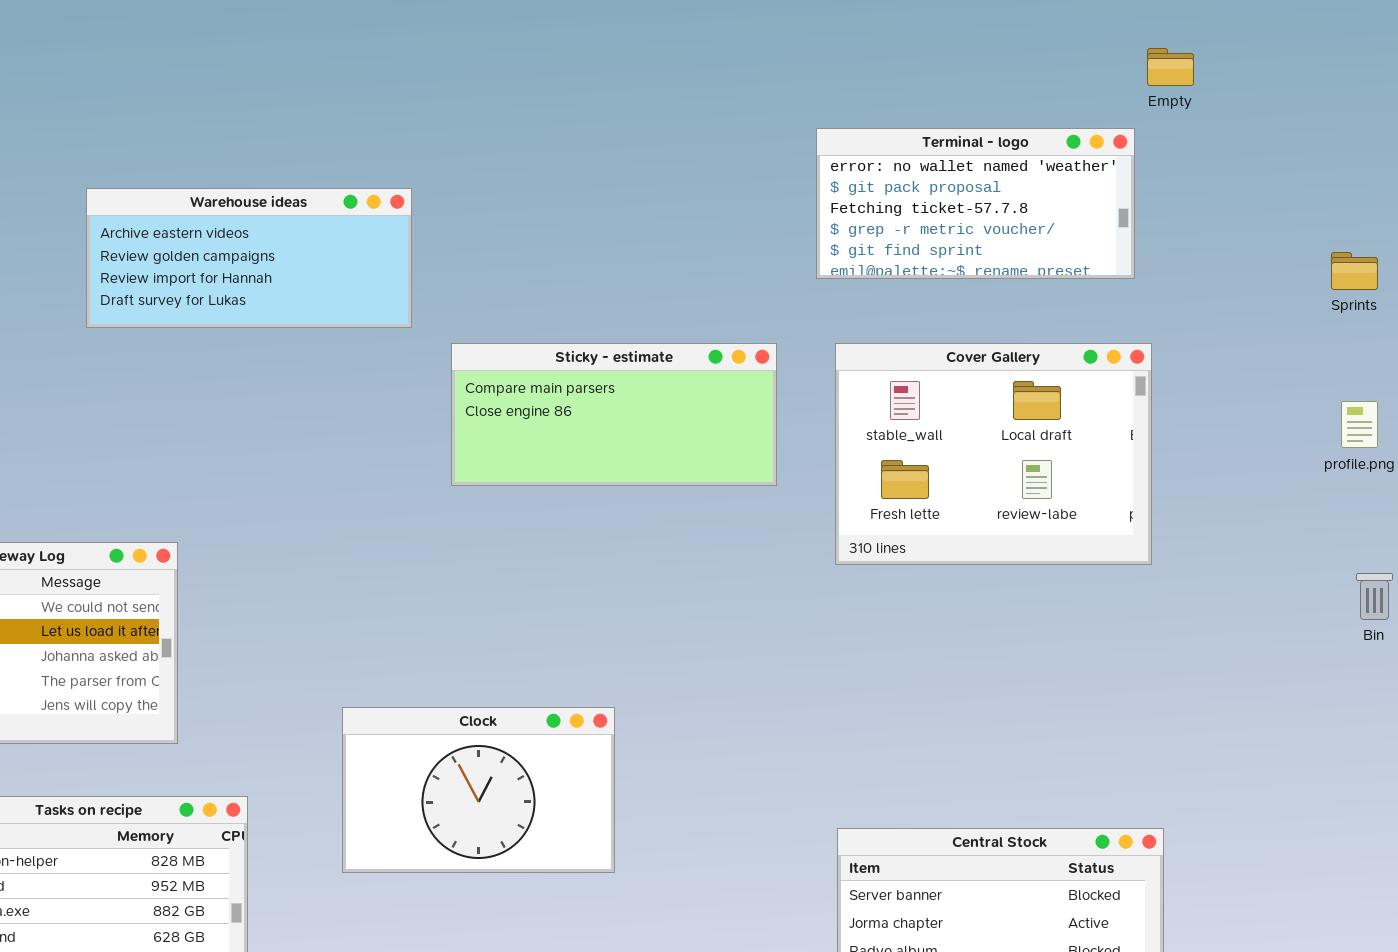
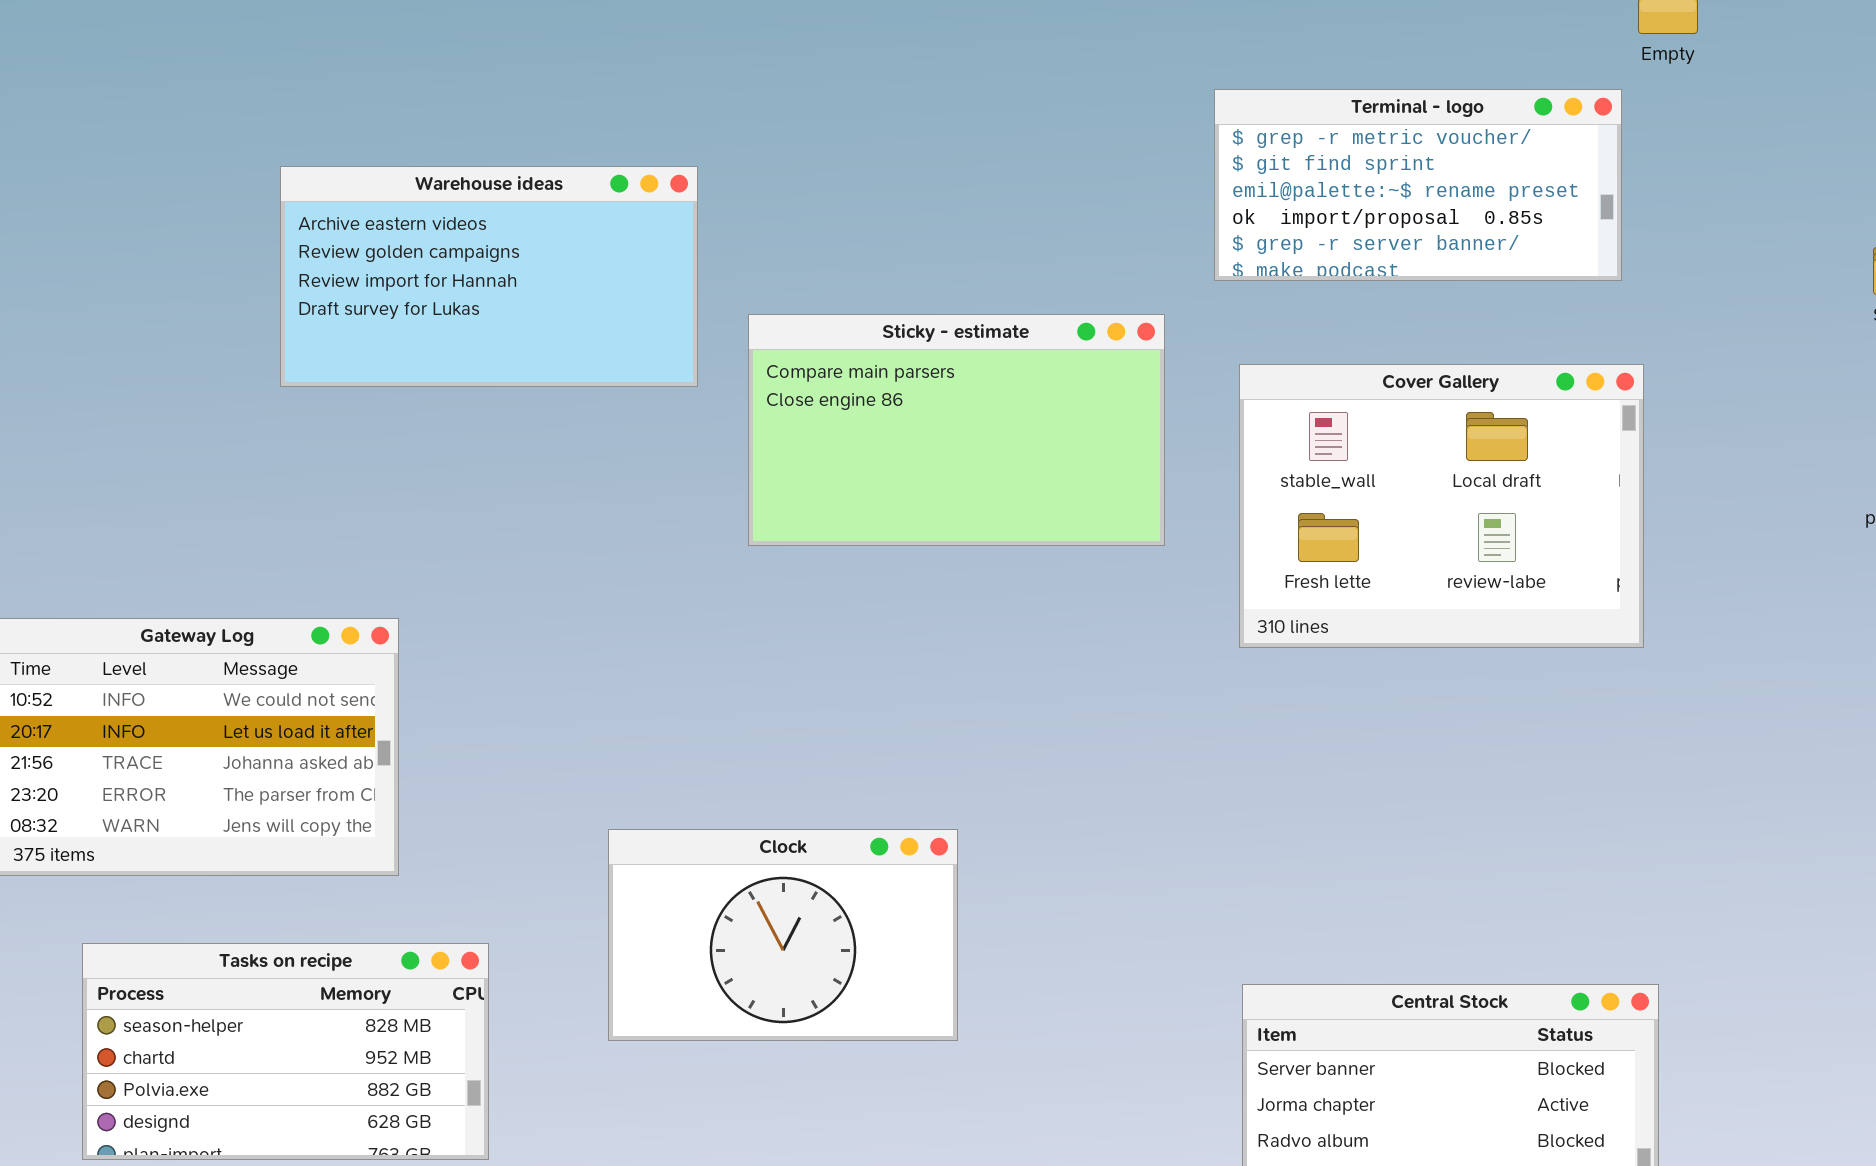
Terminal - logo: [816,128,1135,279] -> [1214,89,1622,281], scrolled down 3 rows
Warehouse ideas: [86,188,412,328] -> [280,166,698,387], resized
Sticky - estimate: [451,343,777,486] -> [748,314,1165,546], resized

